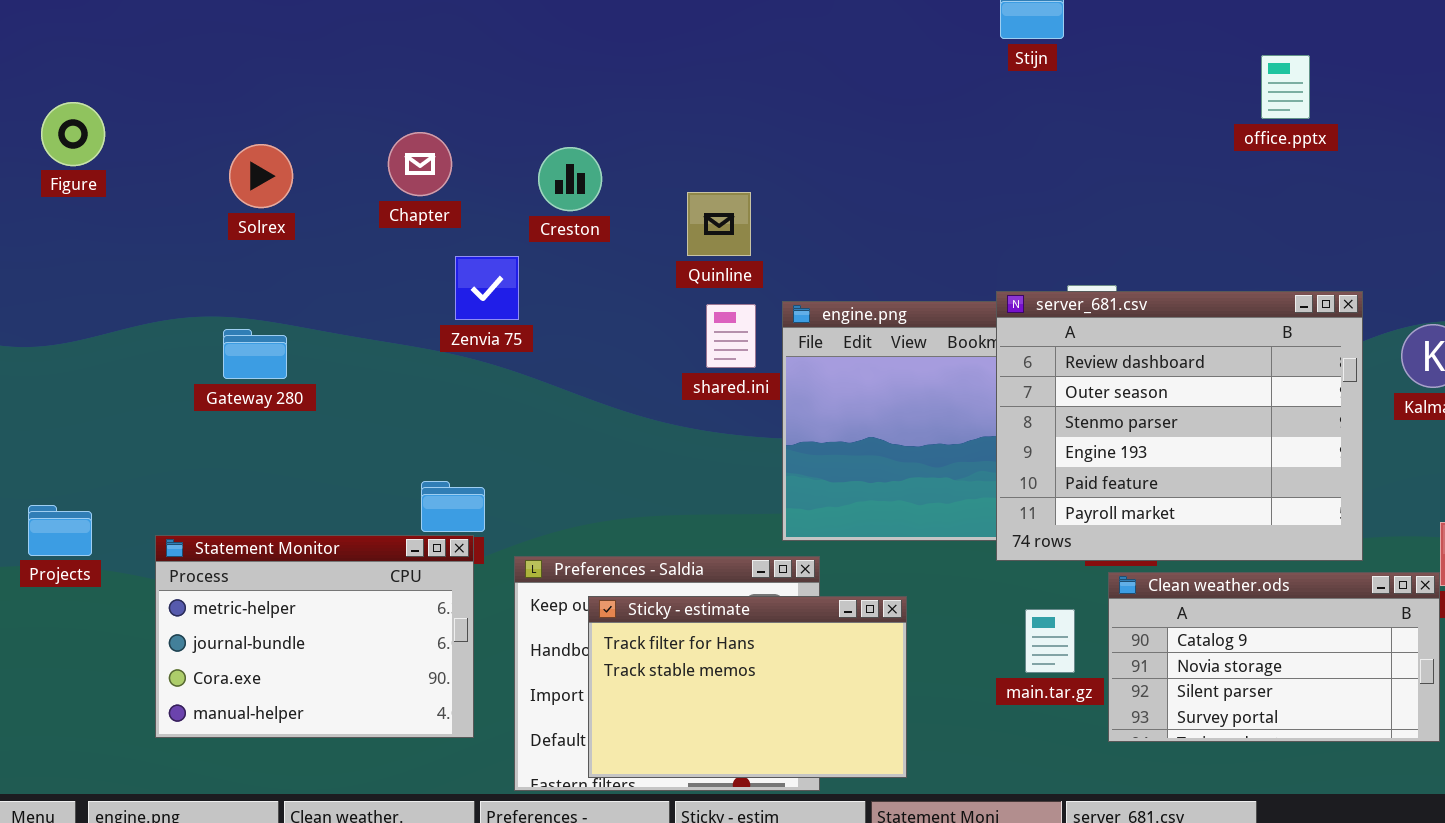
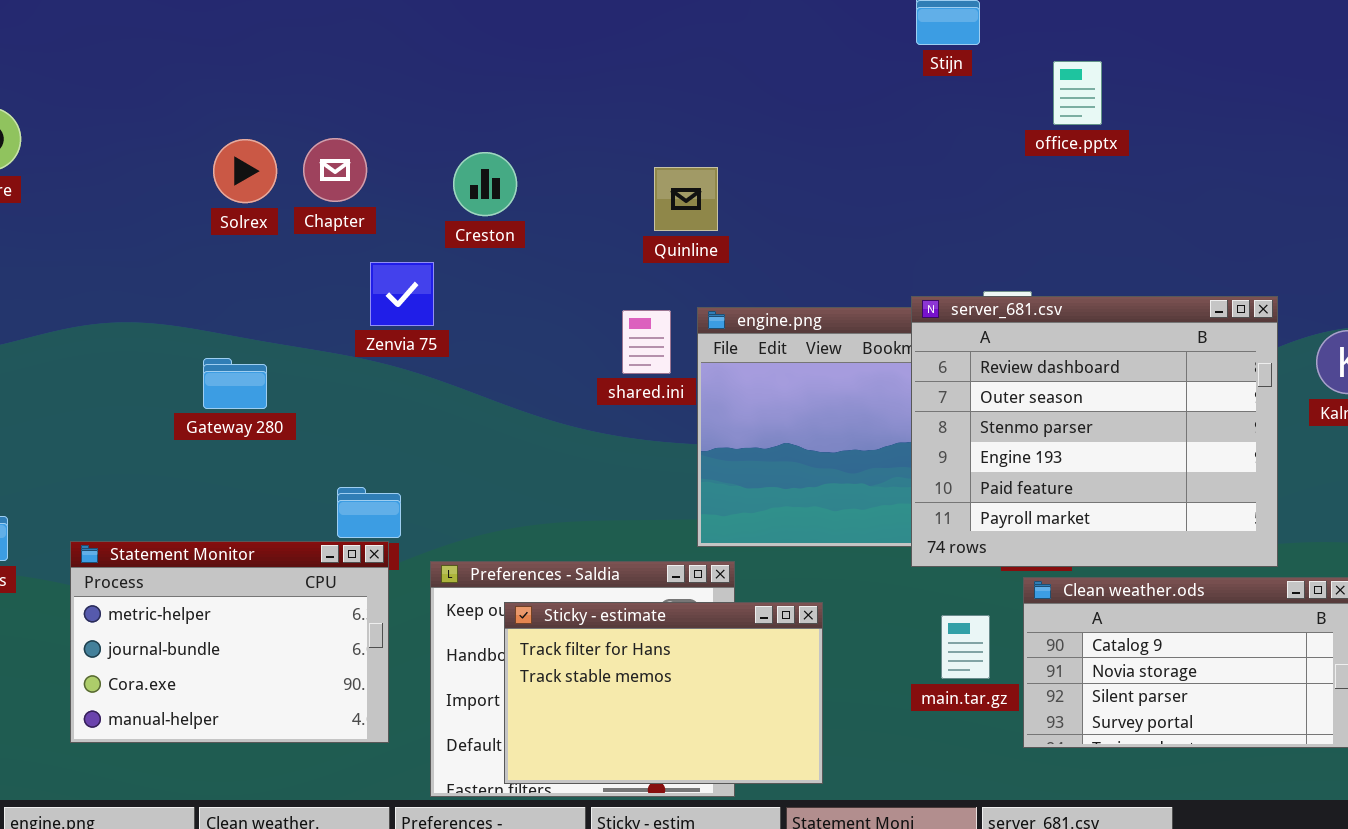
office.pptx: [1261,55,1310,119] -> [1053,61,1102,125], moved
Solrex: [229,144,293,208] -> [213,139,277,203], moved
Quinline: [687,192,751,256] -> [654,167,718,231], moved
Gateway 280: [223,329,287,379] -> [203,358,267,409], moved

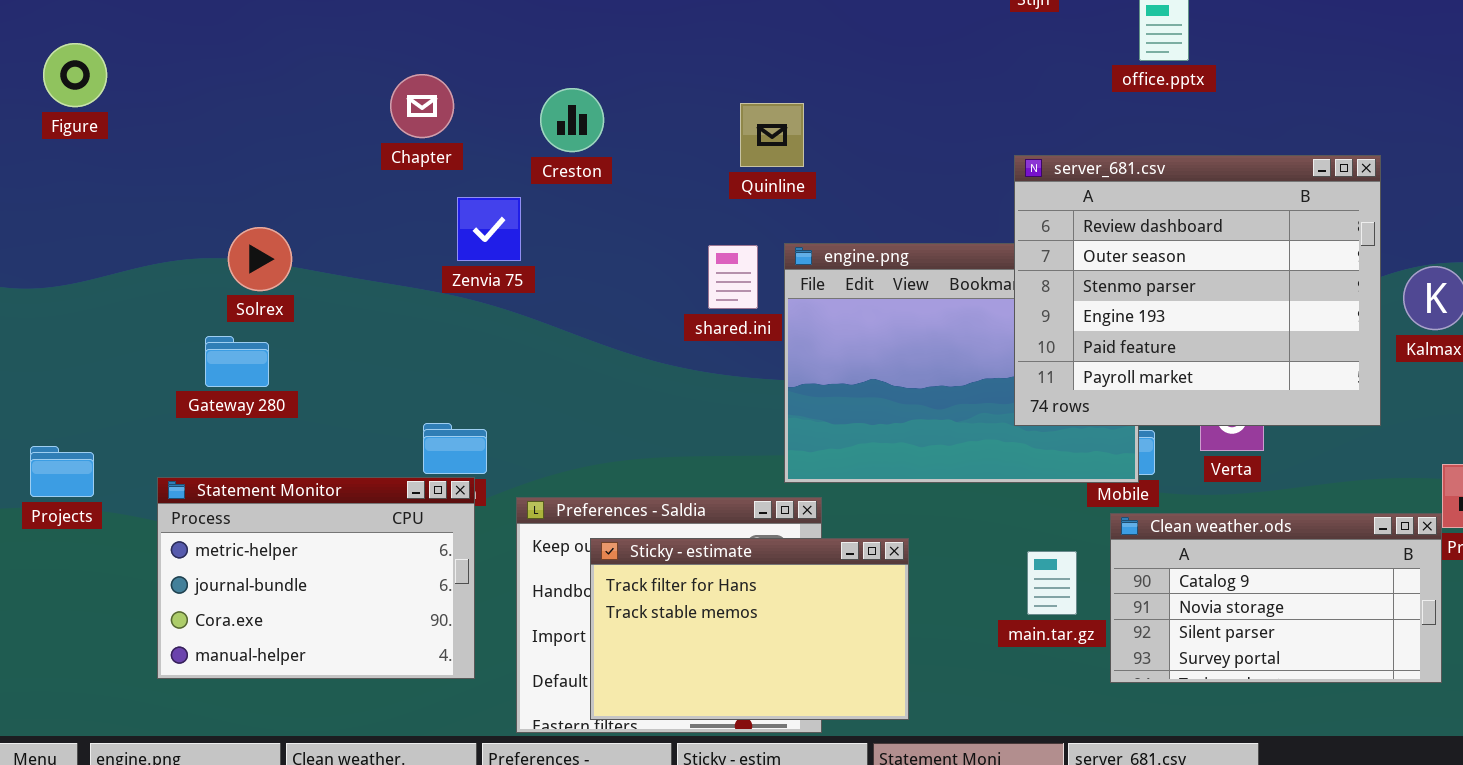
Solrex: [213,139,277,203] -> [228,227,292,291], moved
server_681.csv: [911,296,1278,567] -> [1014,155,1381,426], moved
Gateway 280: [203,358,267,409] -> [205,336,269,387], moved

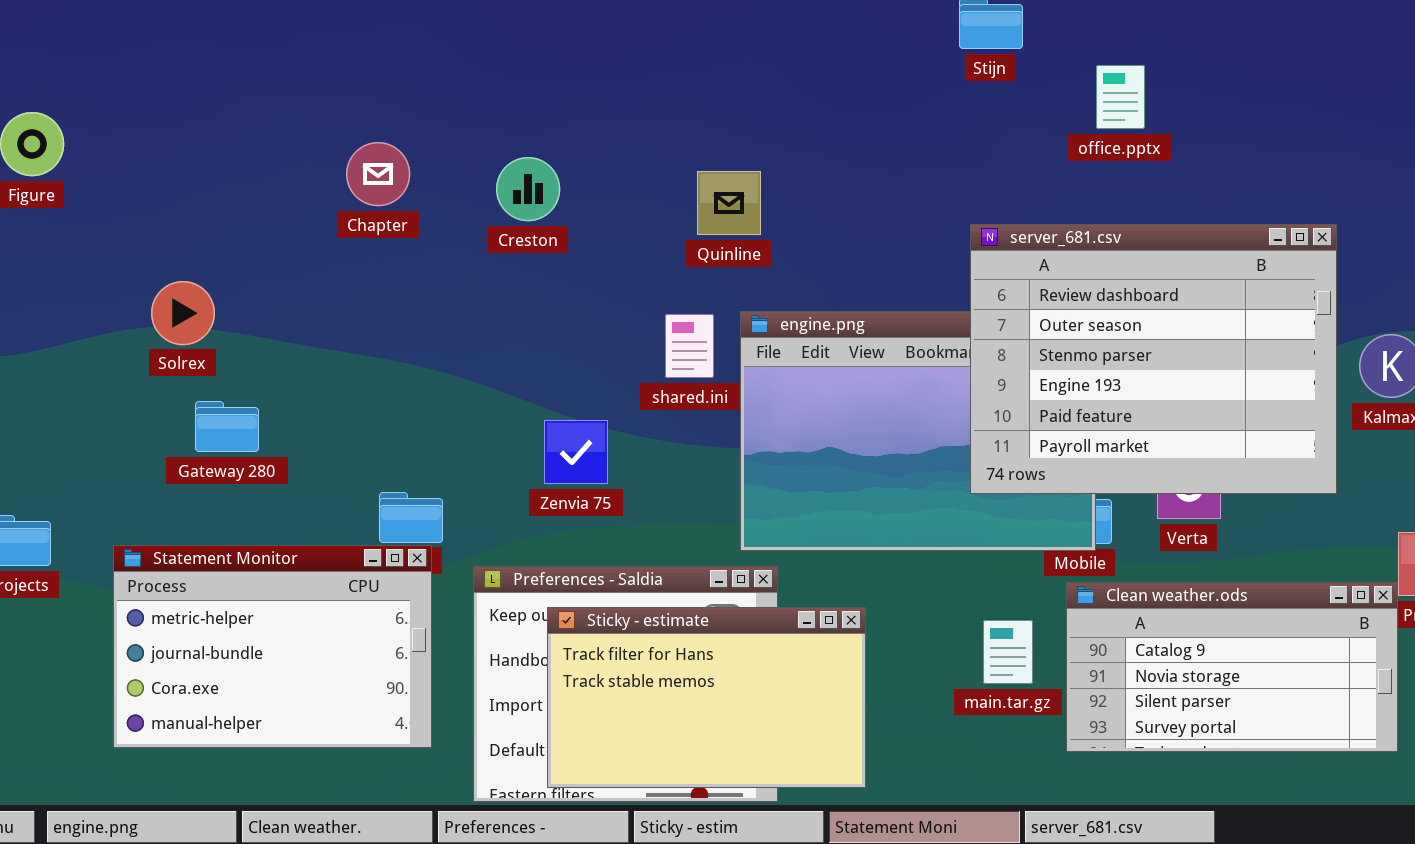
Zenvia 75: [457,197,521,261] -> [544,420,608,484], moved
Solrex: [228,227,292,291] -> [151,281,215,345], moved
Gateway 280: [205,336,269,387] -> [195,401,259,452], moved

